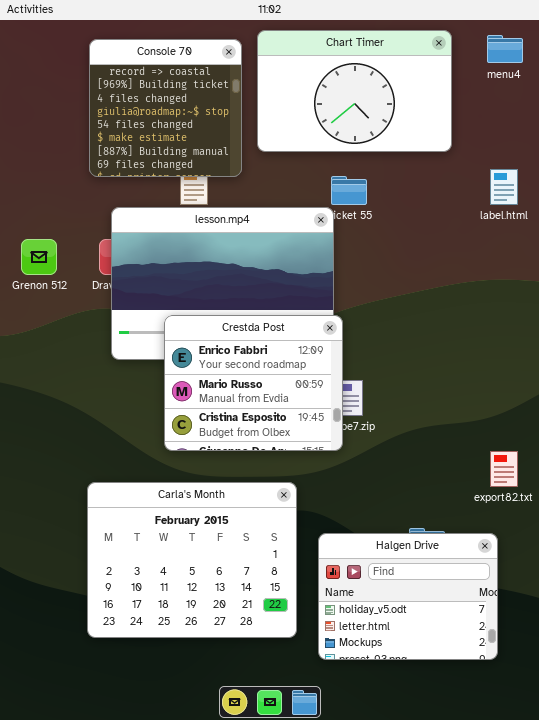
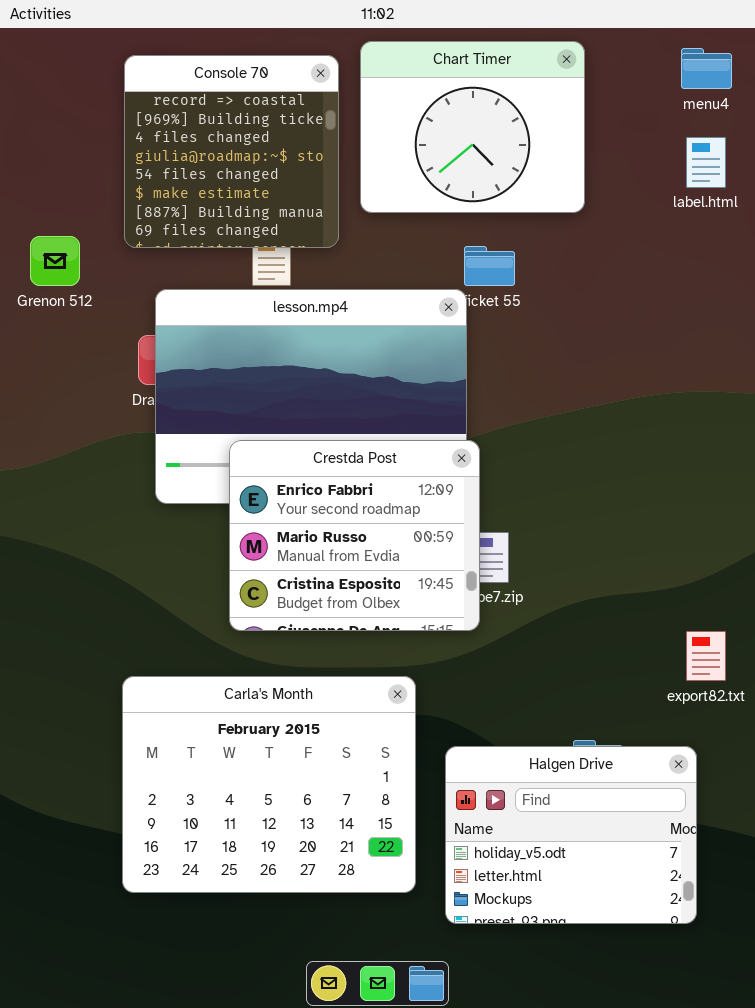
Chart Timer: [257,30,452,152] -> [360,41,585,213], resized
label.html: [490,169,518,205] -> [686,137,726,188], moved
Grenon 512: [21,239,57,275] -> [30,236,80,286], moved

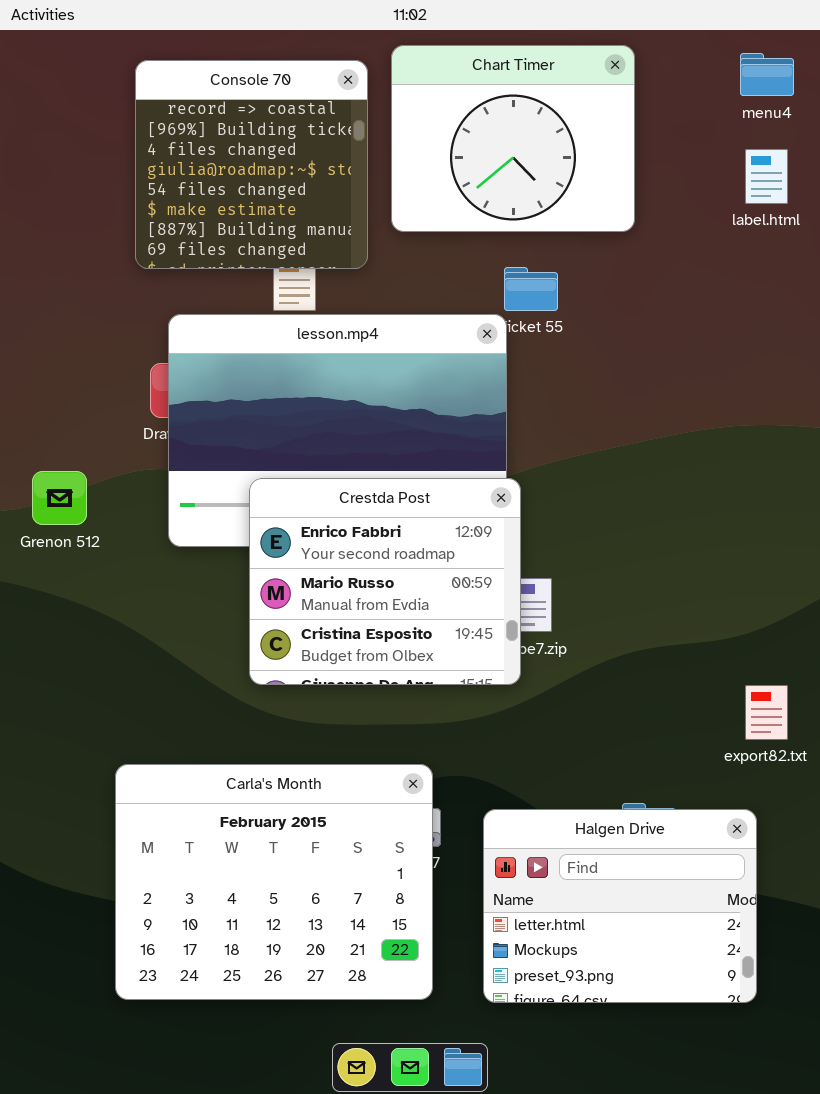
Grenon 512: [30,236,80,286] -> [32,471,87,525], moved
Carla's Month: [122,676,416,893] -> [115,764,433,1000], moved
Halgen Drive: [445,746,697,924] -> [483,809,757,1003], scrolled down 1 row

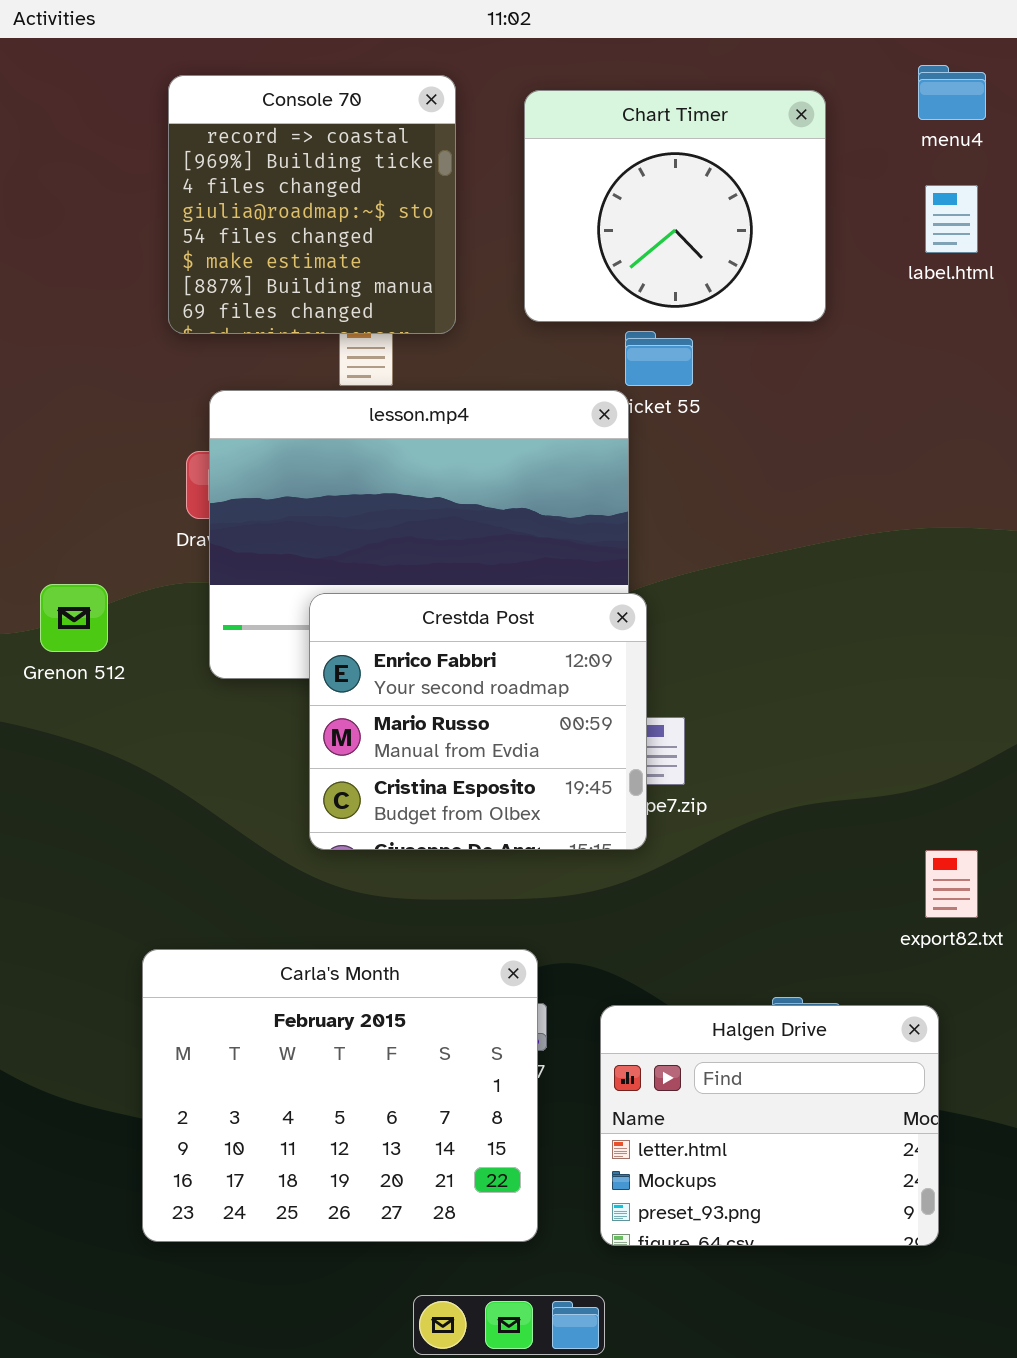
Chart Timer: [391,45,635,232] -> [524,90,826,322], moved

